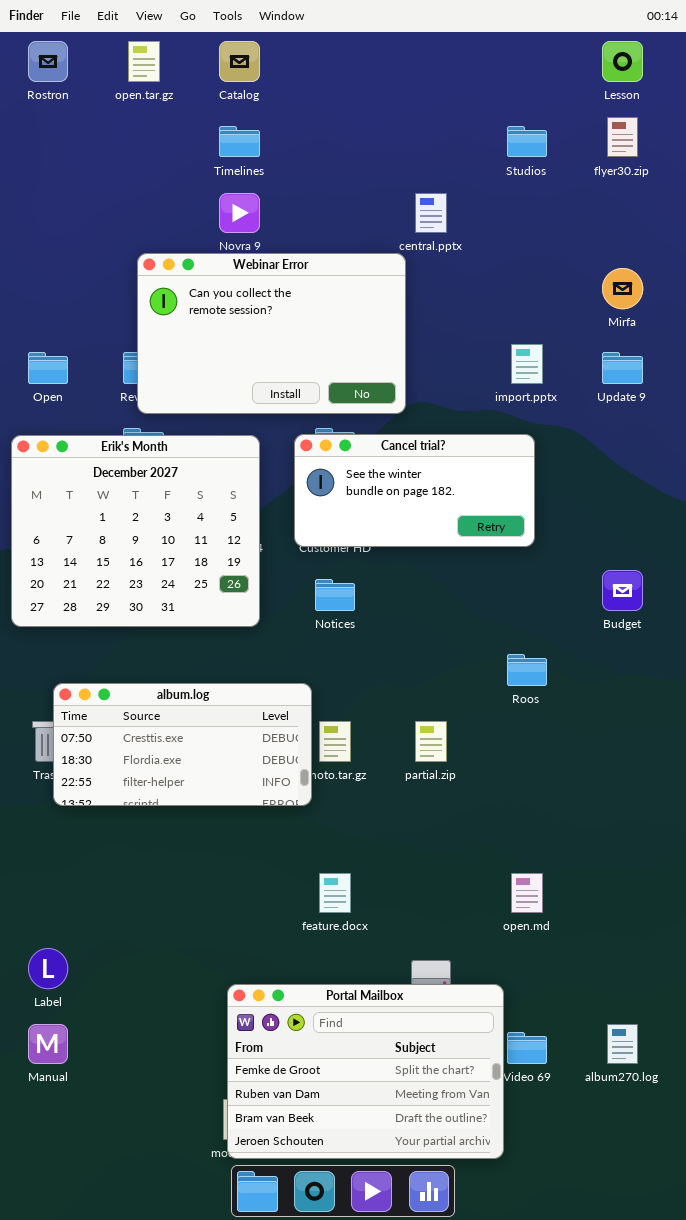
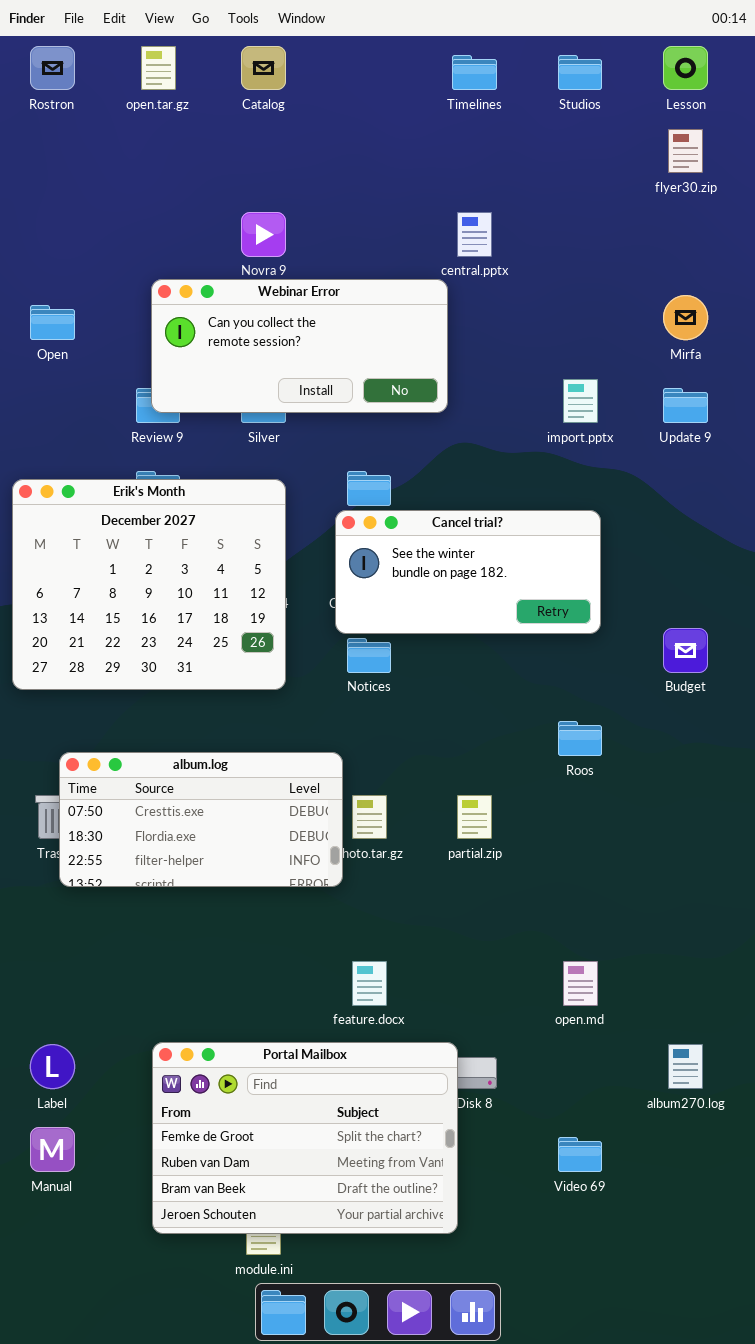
Timelines: [219,126,260,157] -> [452,55,497,90], moved
Studios: [507,126,547,157] -> [558,55,602,90], moved
Webinar Error: [137,253,406,414] -> [151,279,448,413], resized
Open: [28,352,68,384] -> [30,305,75,340], moved
Cancel trial?: [294,434,535,547] -> [335,510,601,634], moved
Portal Mailbox: [227,984,504,1159] -> [152,1042,458,1234], moved
album270.log: [607,1024,638,1064] -> [668,1044,703,1089], moved

